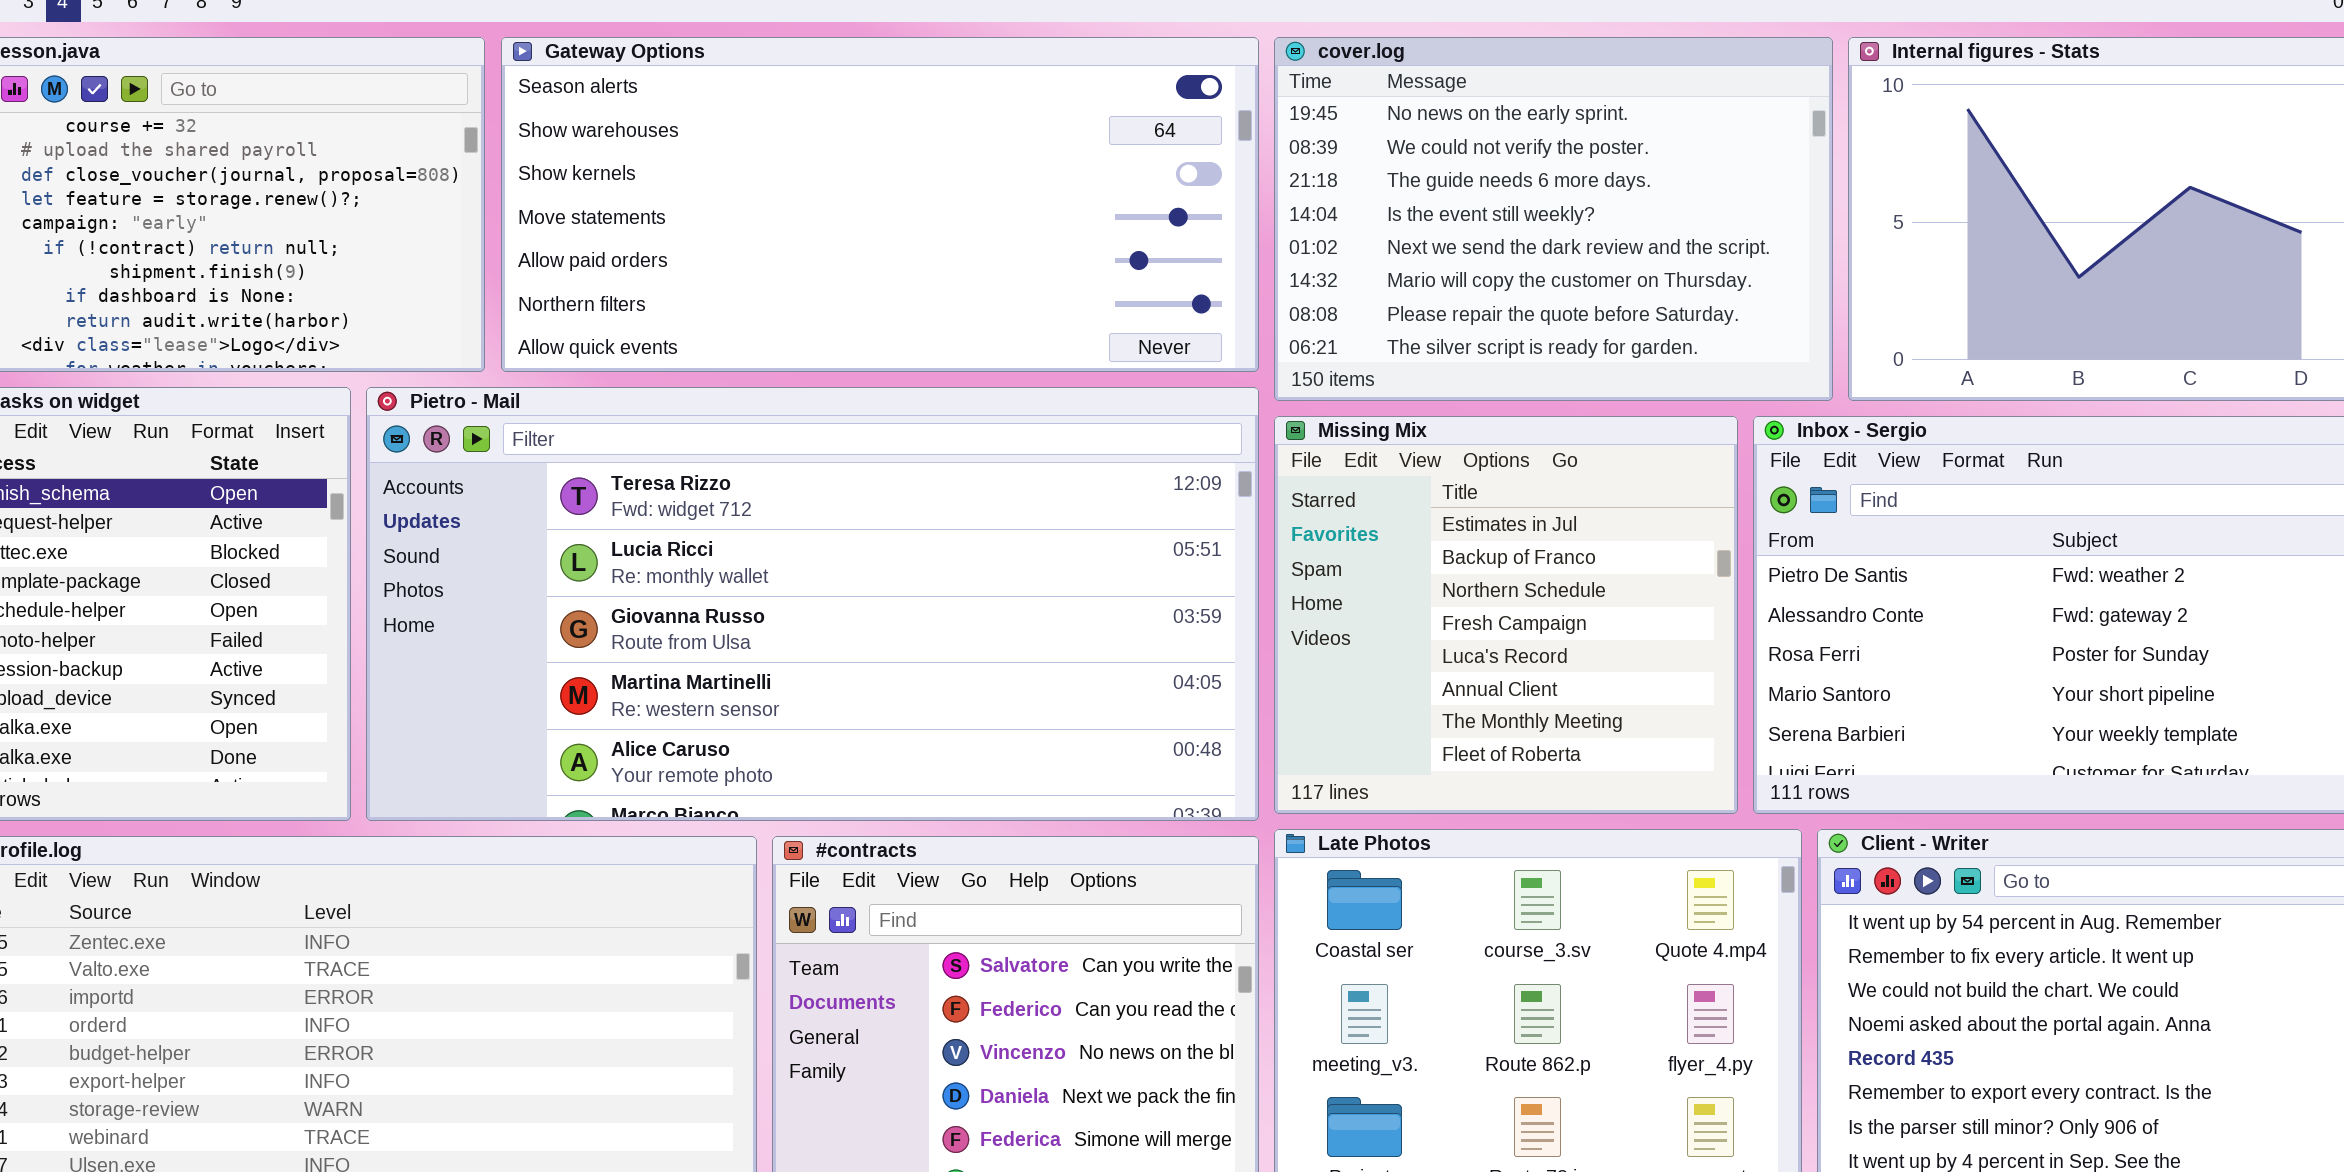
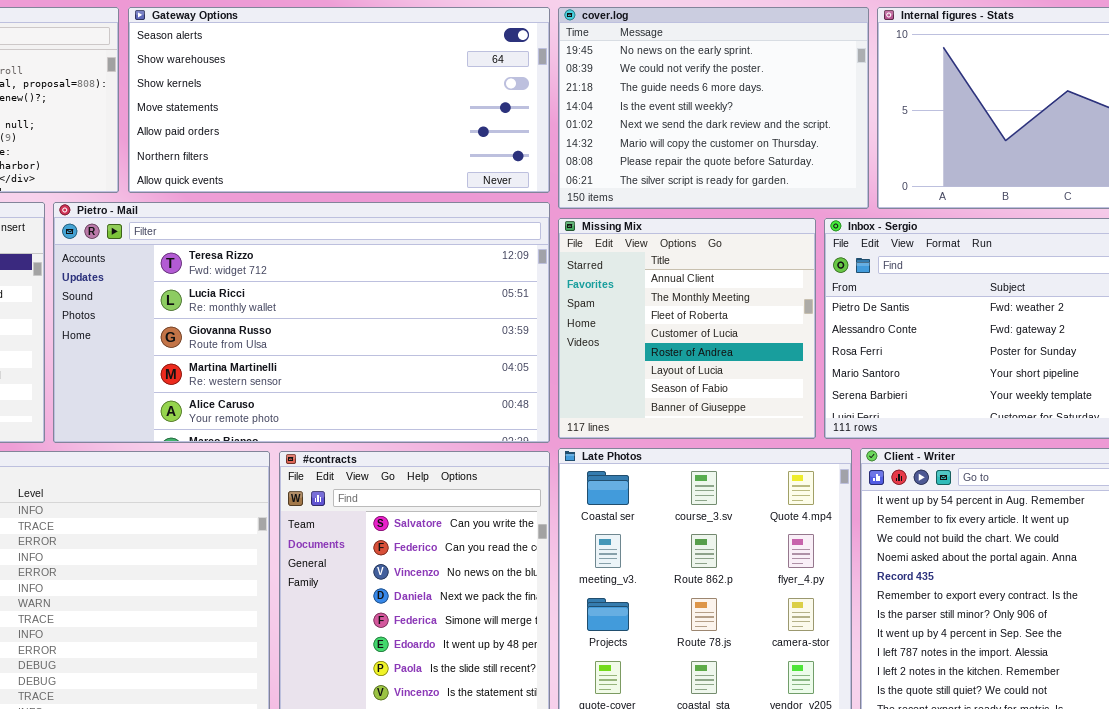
Missing Mix: [1274,416,1738,814] -> [558,218,816,439], scrolled down 5 rows

